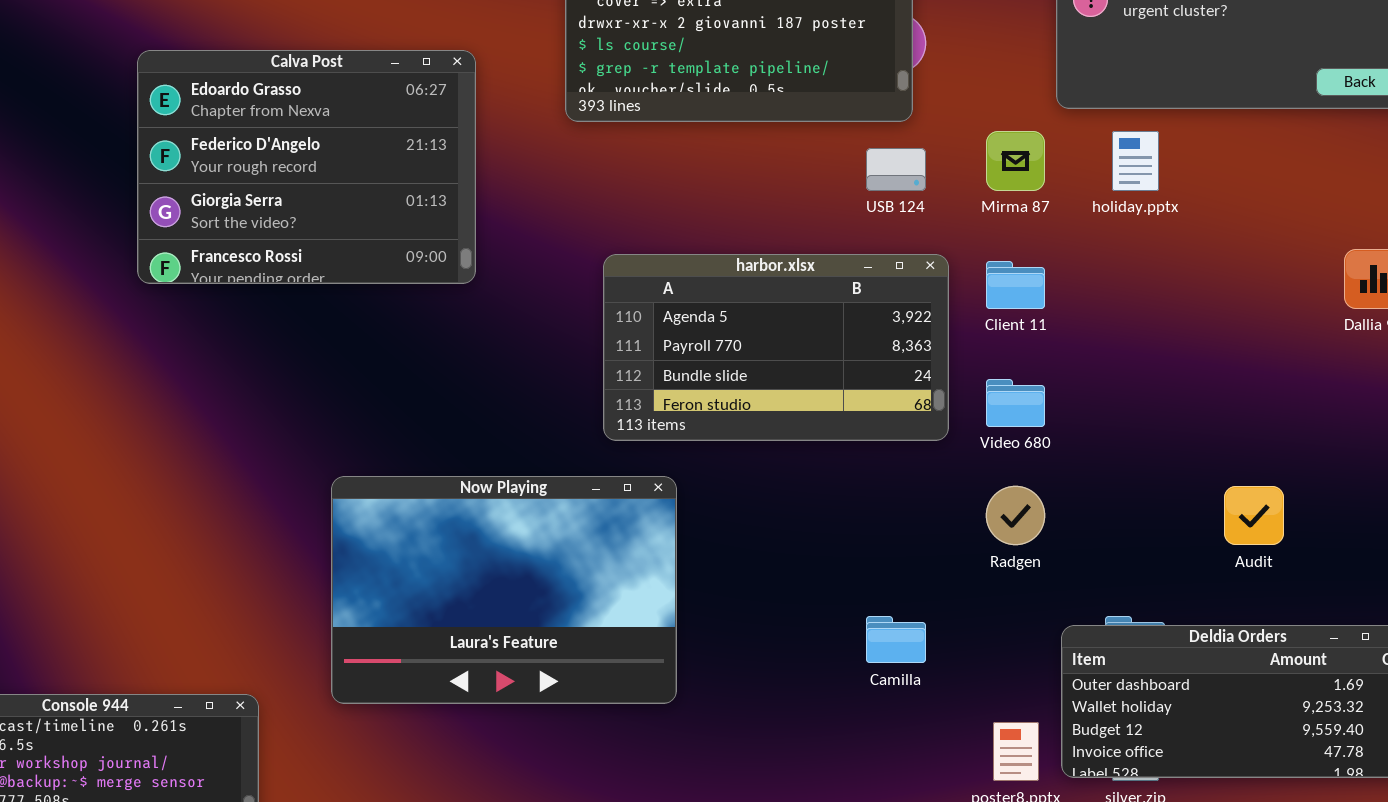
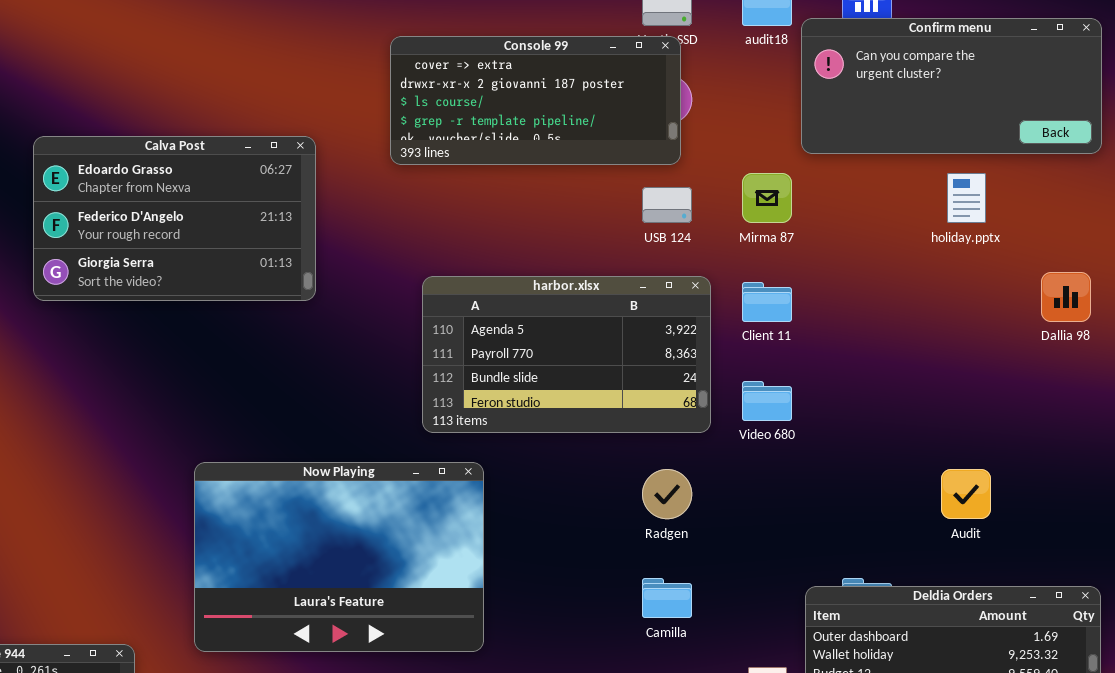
Calva Post: [137,50,476,284] -> [33,136,316,301], resized
holiday.pptx: [1112,131,1159,191] -> [947,173,986,223], moved
Radgen: [986,486,1045,545] -> [642,469,692,519], moved

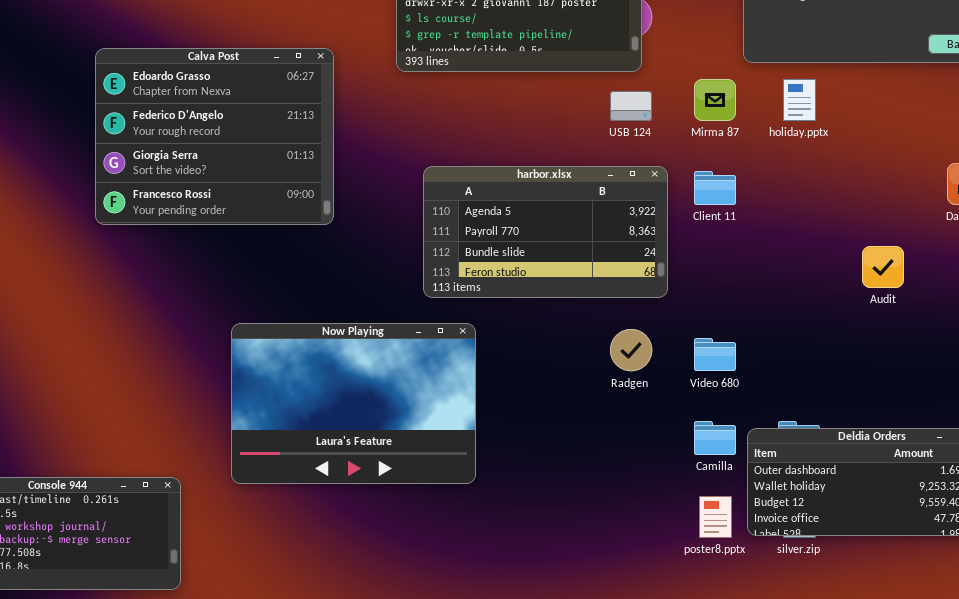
Calva Post: [33,136,316,301] -> [95,48,334,225], resized
holiday.pptx: [947,173,986,223] -> [783,79,816,121], moved
Video 680: [742,381,792,421] -> [694,338,736,371], moved
Audit: [941,469,991,519] -> [862,246,904,288], moved
Camilla: [642,578,692,618] -> [694,421,736,455], moved

